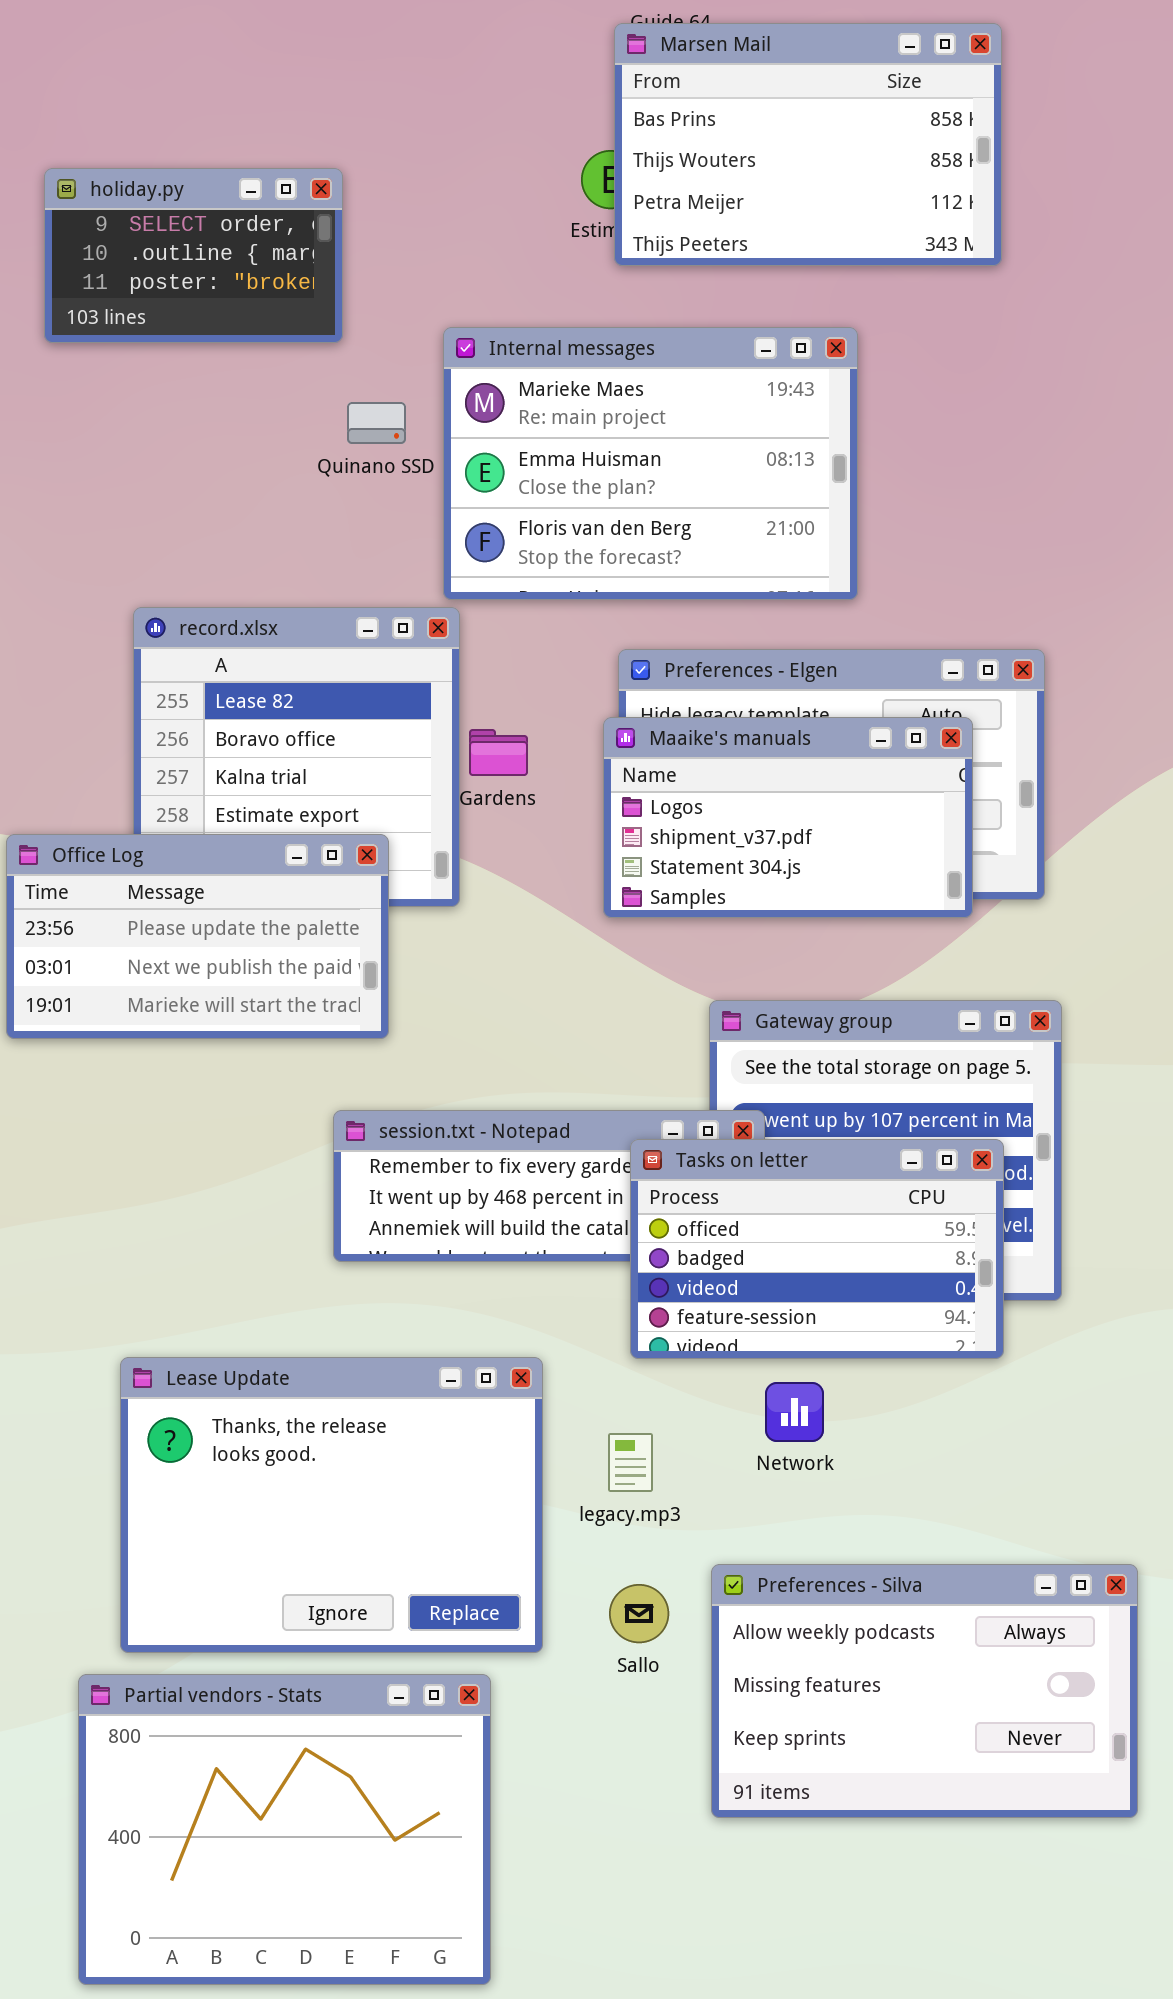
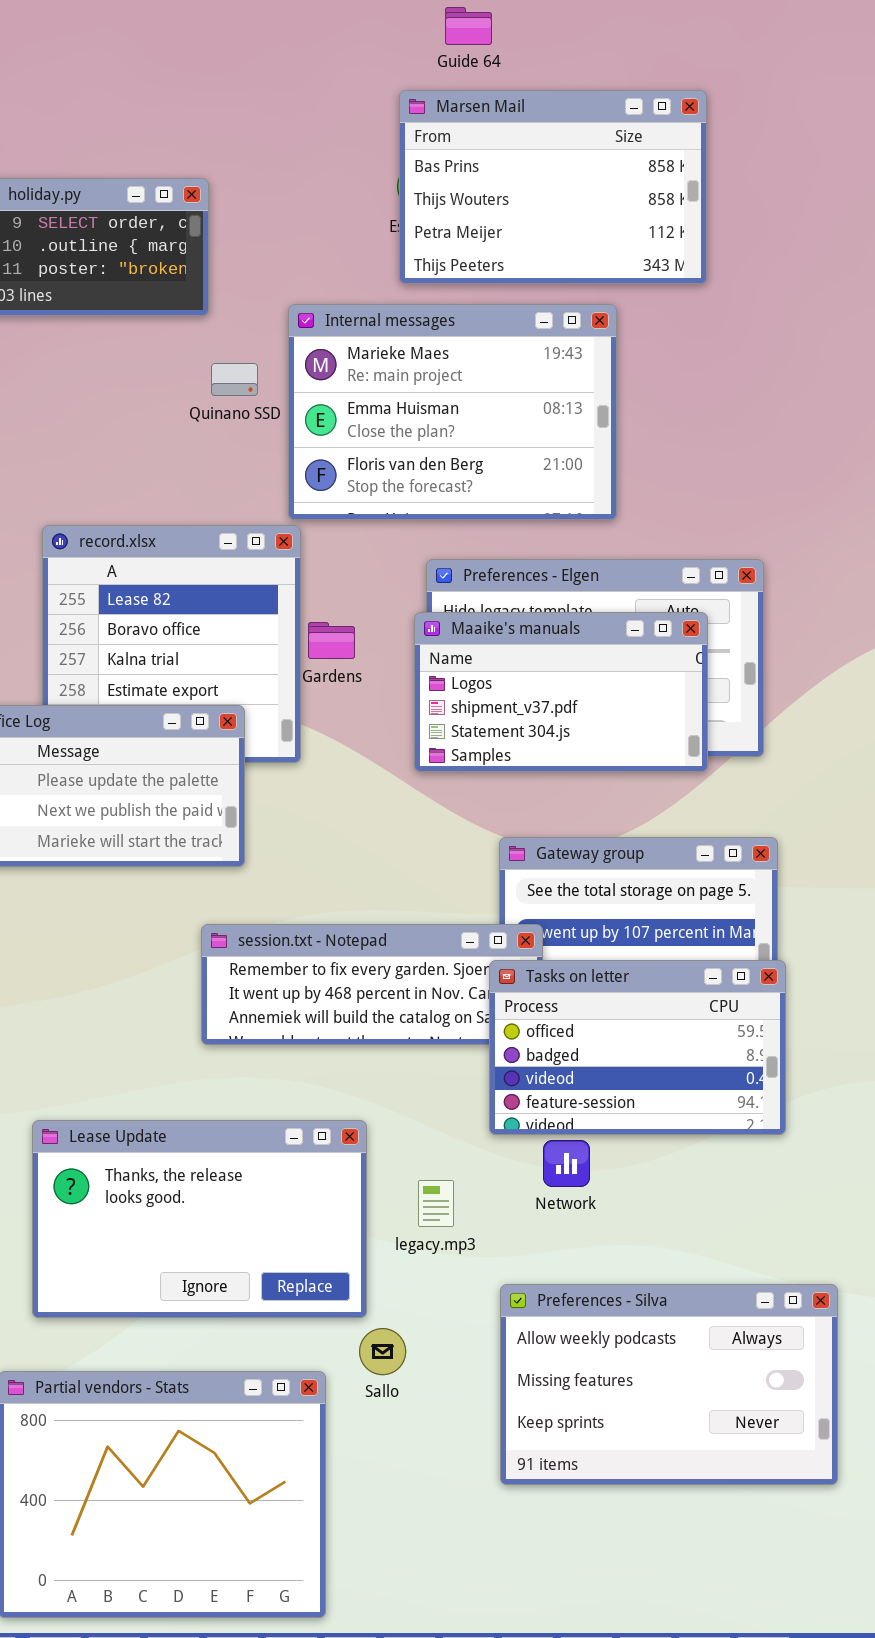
Marsen Mail: [614,23,1002,266] -> [399,90,707,284], moved
Tasks on letter: [630,1139,1004,1359] -> [489,960,786,1135], moved
Lease Update: [120,1357,543,1653] -> [32,1120,367,1318], resized
Sallo: [609,1584,669,1643] -> [359,1328,406,1375], moved

